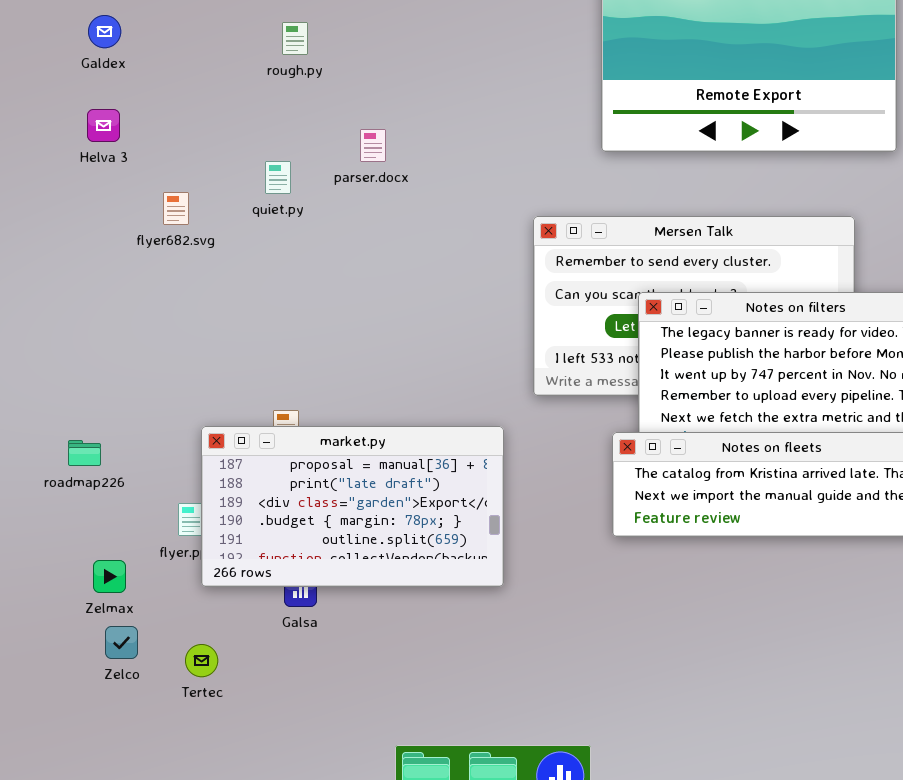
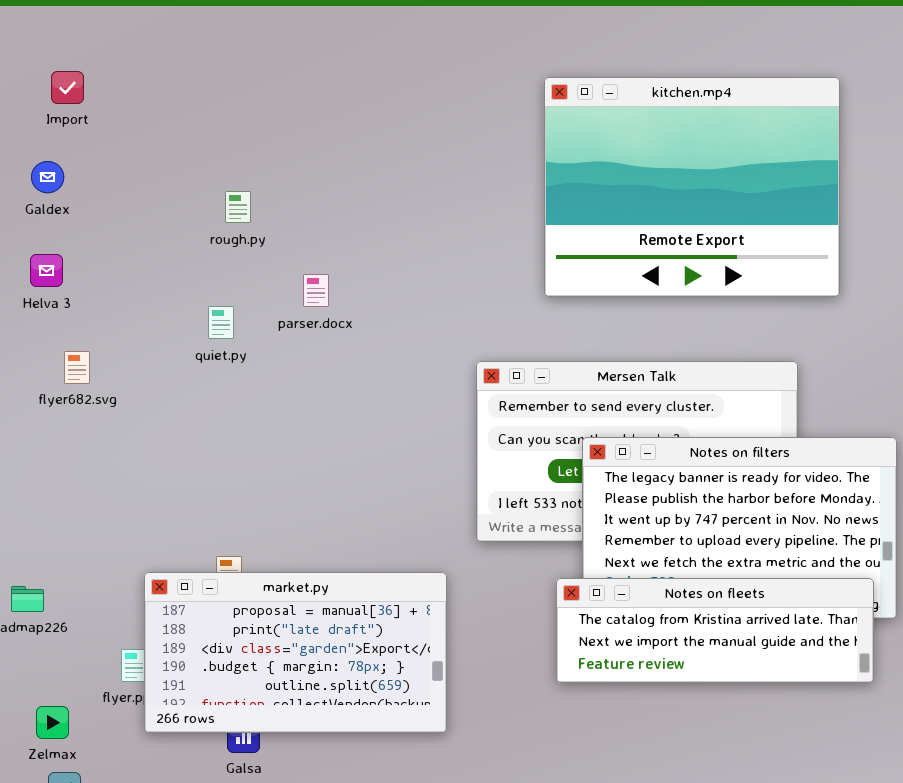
rough.py: [282,22,308,55] -> [225,191,251,223], moved
flyer682.svg: [163,192,189,225] -> [64,351,90,384], moved

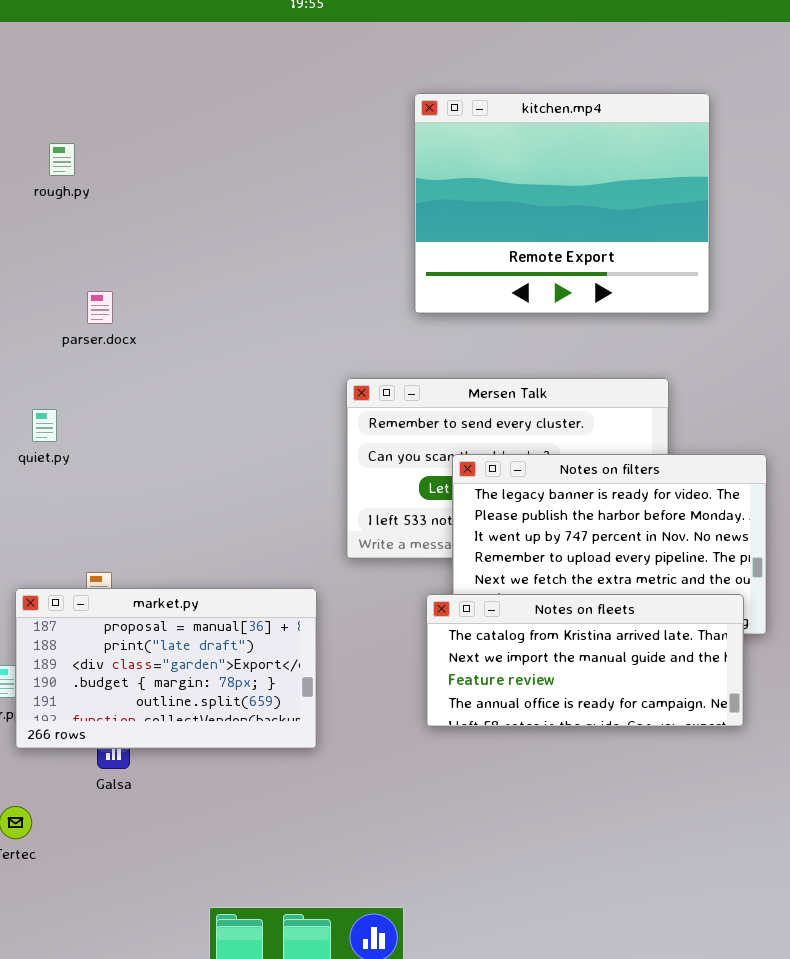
rough.py: [225,191,251,223] -> [49,143,75,176], moved
parser.docx: [303,274,329,307] -> [87,291,113,324], moved
quiet.py: [208,306,234,339] -> [32,409,57,442], moved
Notes on fleets: [556,578,874,683] -> [426,594,744,727], resized

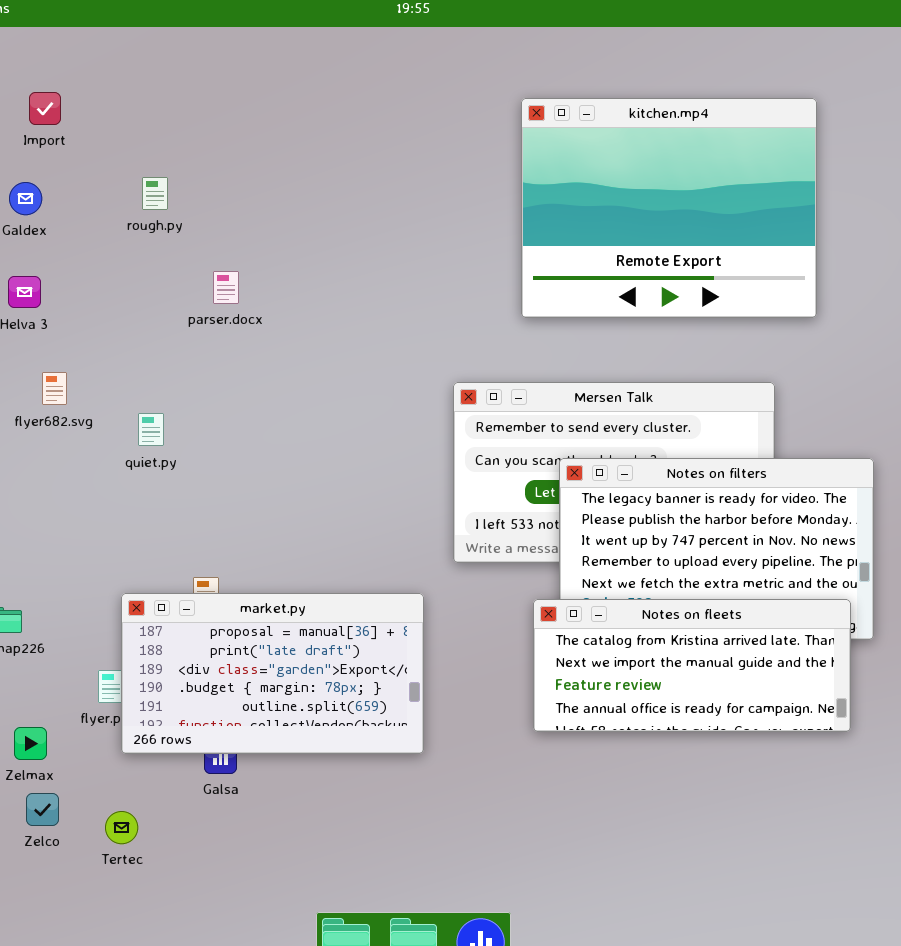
rough.py: [49,143,75,176] -> [142,177,168,210], moved
parser.docx: [87,291,113,324] -> [213,271,239,304], moved

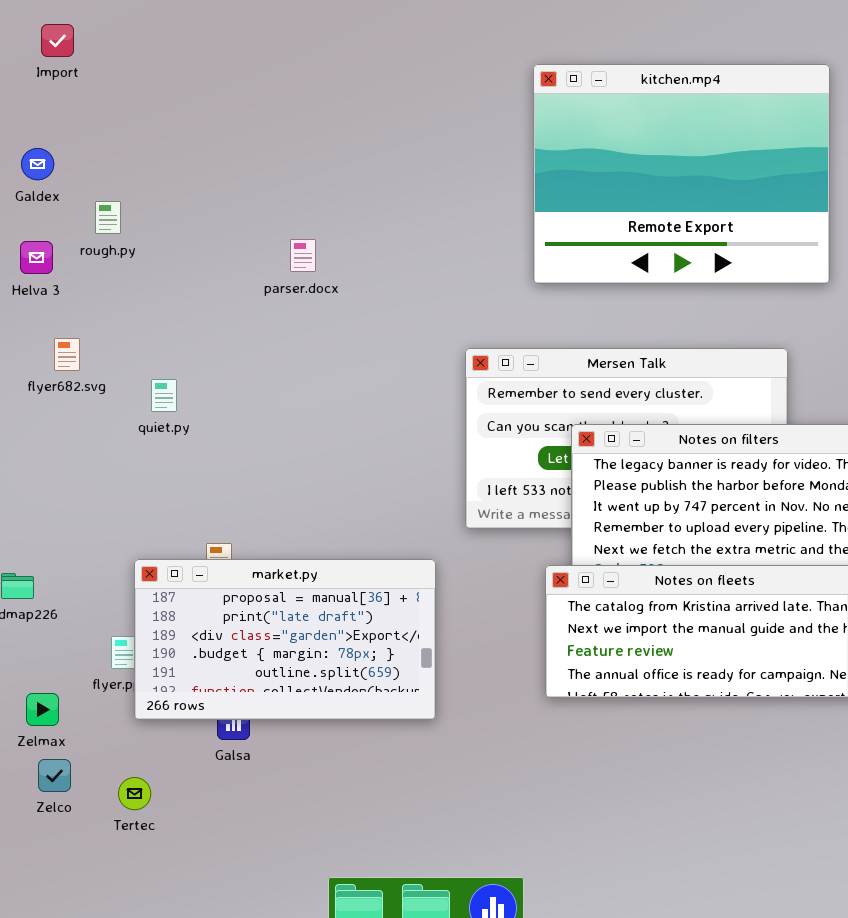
Import: [29,92,61,125] -> [41,24,74,57], moved
rough.py: [142,177,168,210] -> [95,201,121,234], moved
parser.docx: [213,271,239,304] -> [290,239,316,272], moved

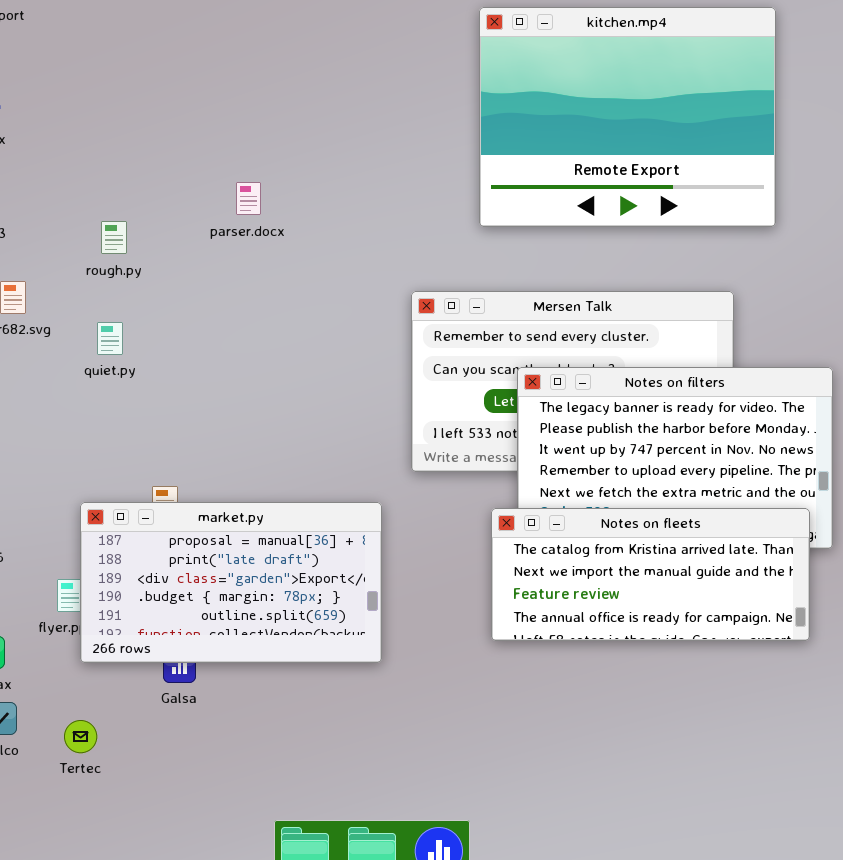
rough.py: [95,201,121,234] -> [101,221,127,254], moved

